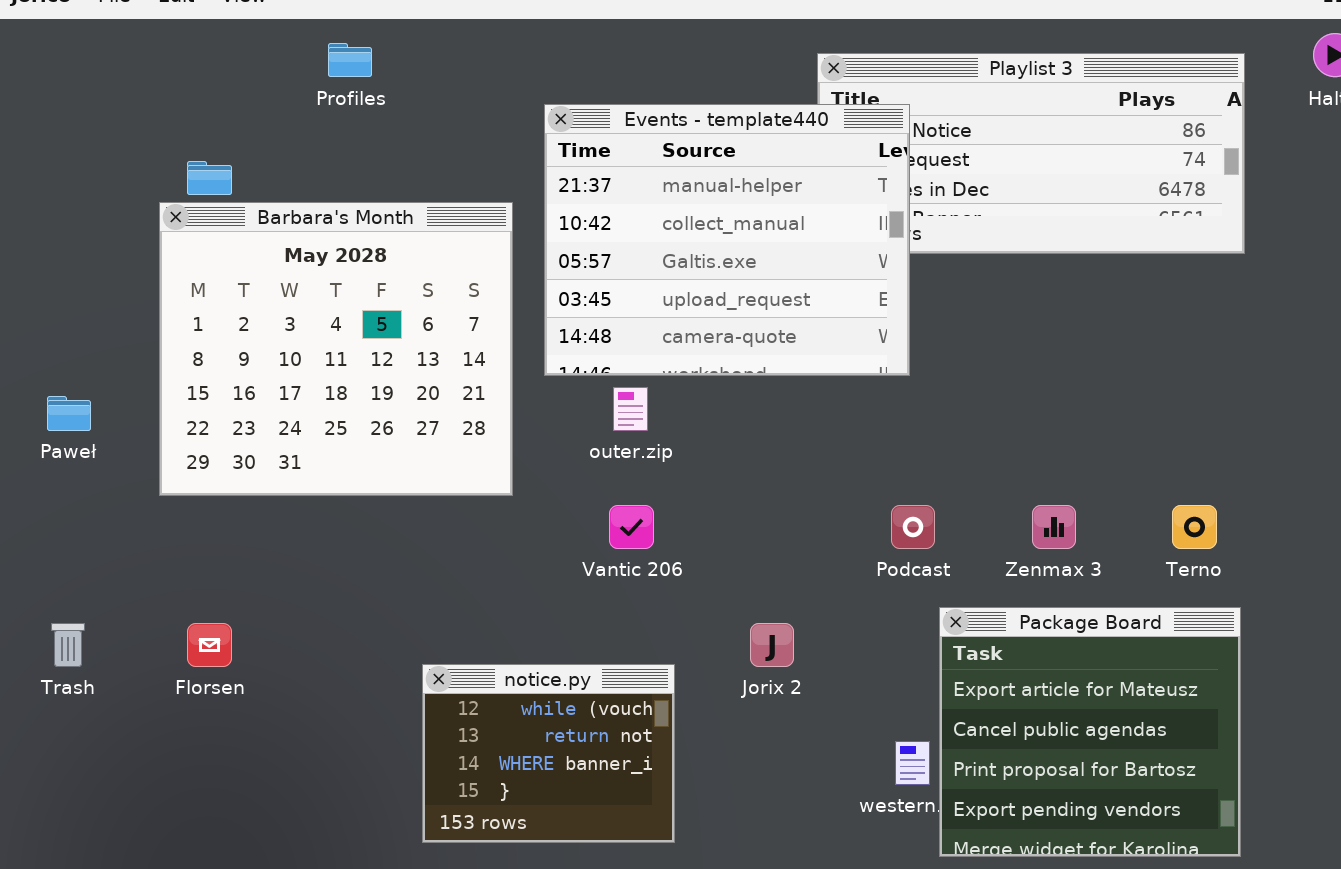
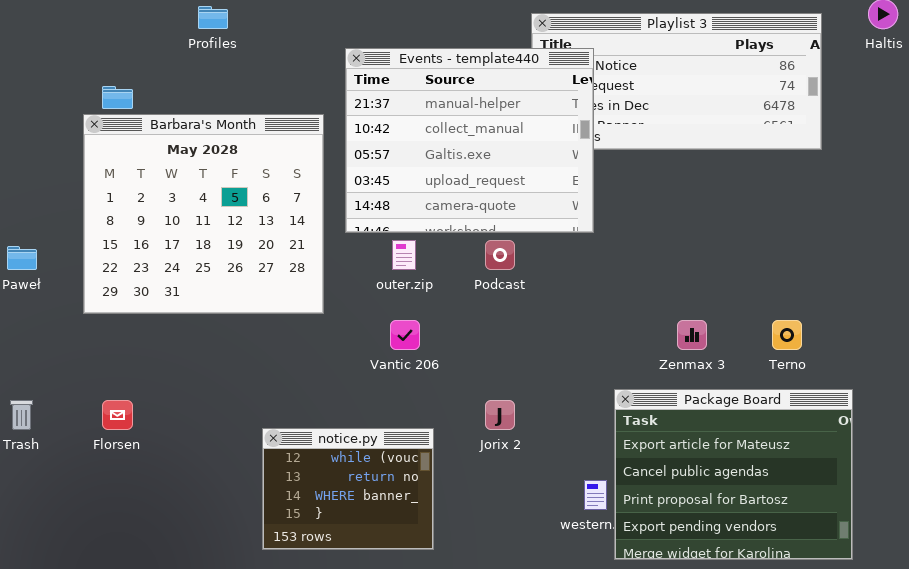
Podcast: [891,505,935,549] -> [485,240,515,270], moved
Package Board: [939,607,1241,857] -> [614,389,853,560], resized

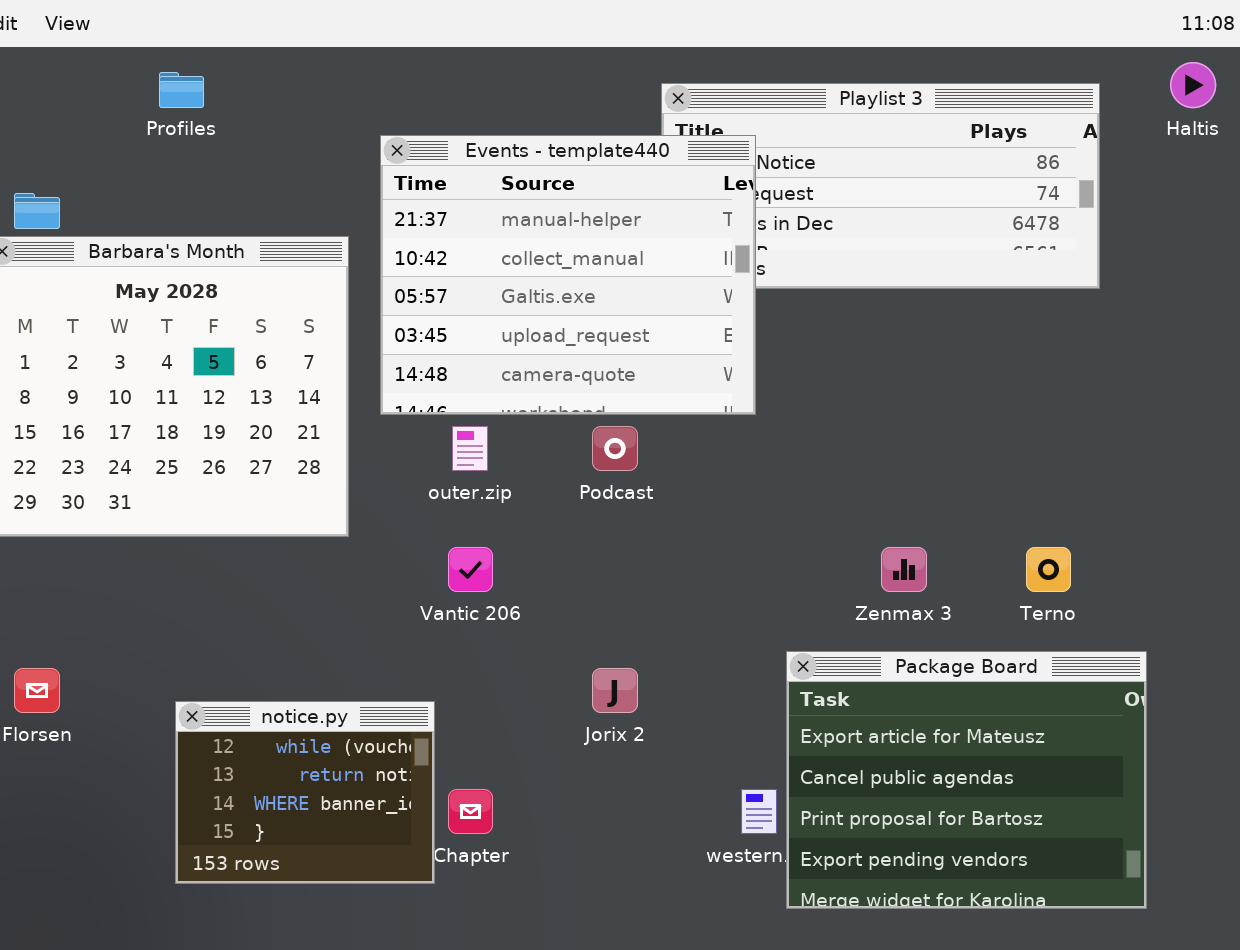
notice.py: [262,428,434,550] -> [175,701,435,884], moved

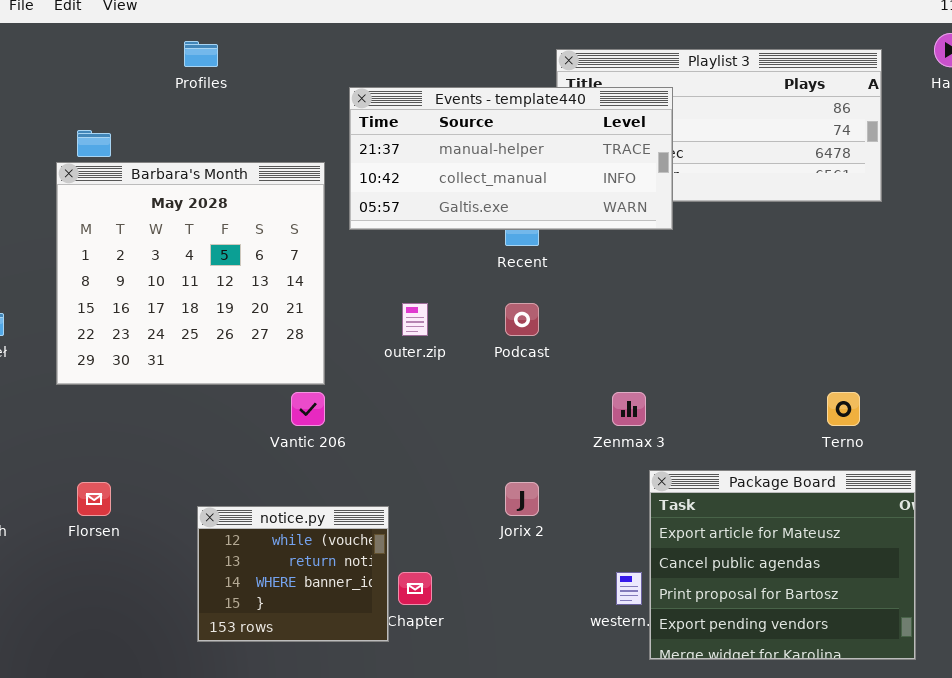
Events - template440: [380,135,756,415] -> [349,87,673,230], resized
Vantic 206: [448,547,493,592] -> [291,392,325,426], moved
Zenmax 3: [881,547,927,592] -> [612,392,646,426], moved

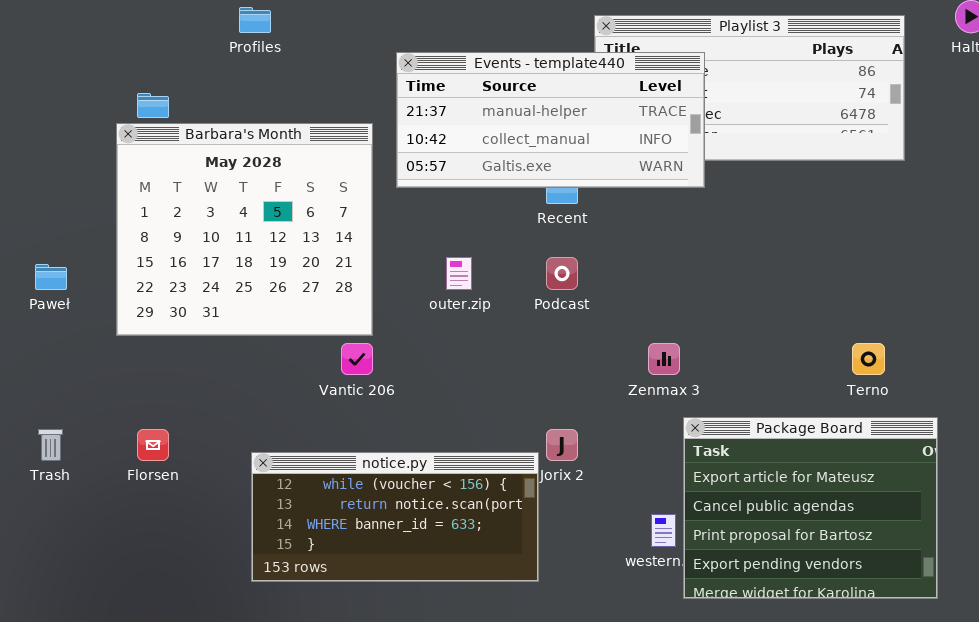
notice.py: [197,506,389,642] -> [251,452,539,582], resized

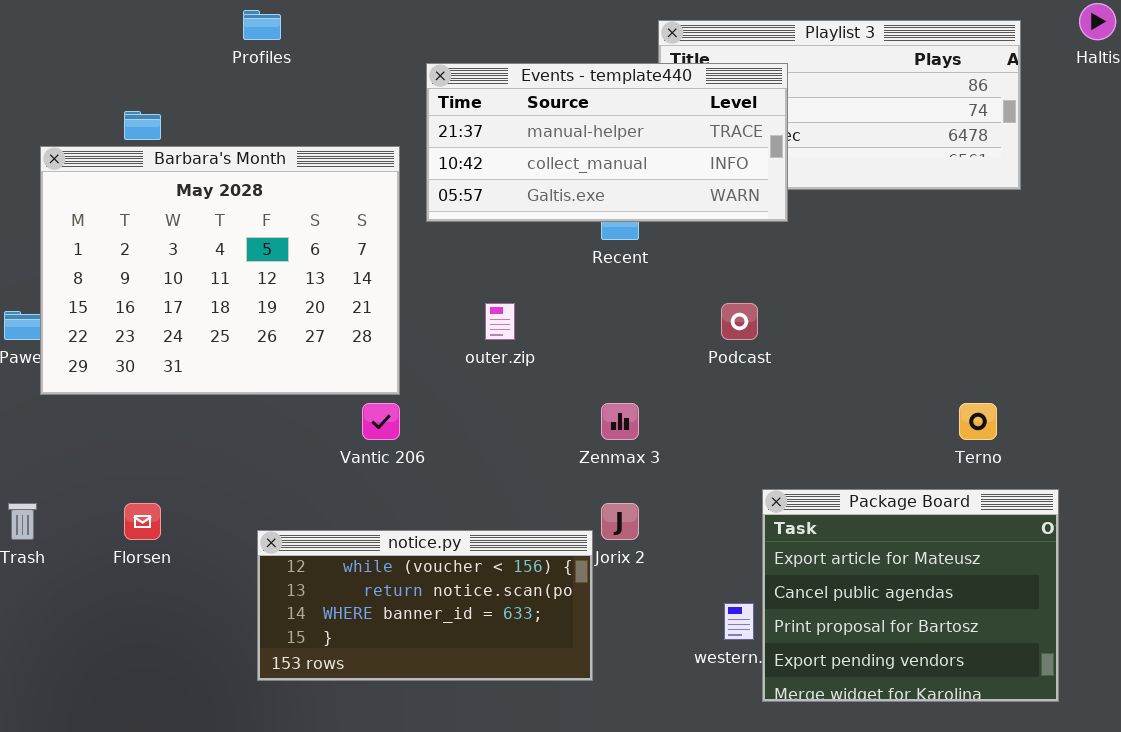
Barbara's Month: [116,123,373,336] -> [40,146,400,395], resized
Podcast: [546,257,578,290] -> [721,303,758,340], moved
Zenmax 3: [648,343,680,375] -> [601,403,639,440], moved

